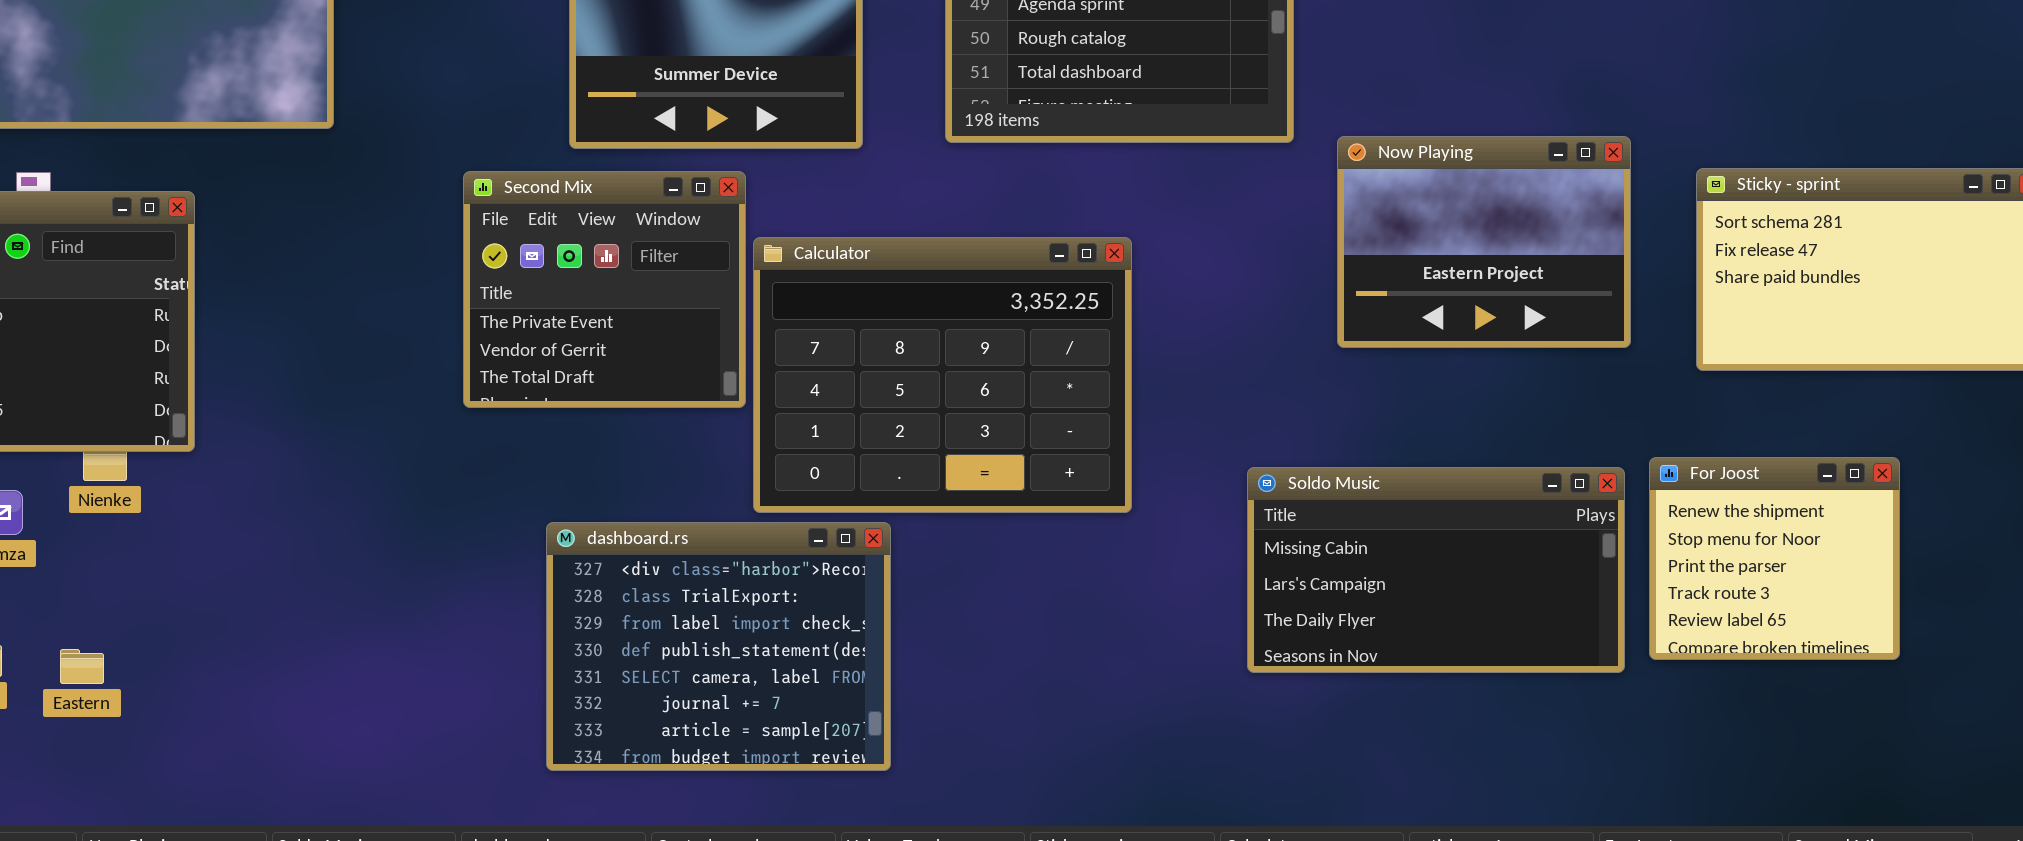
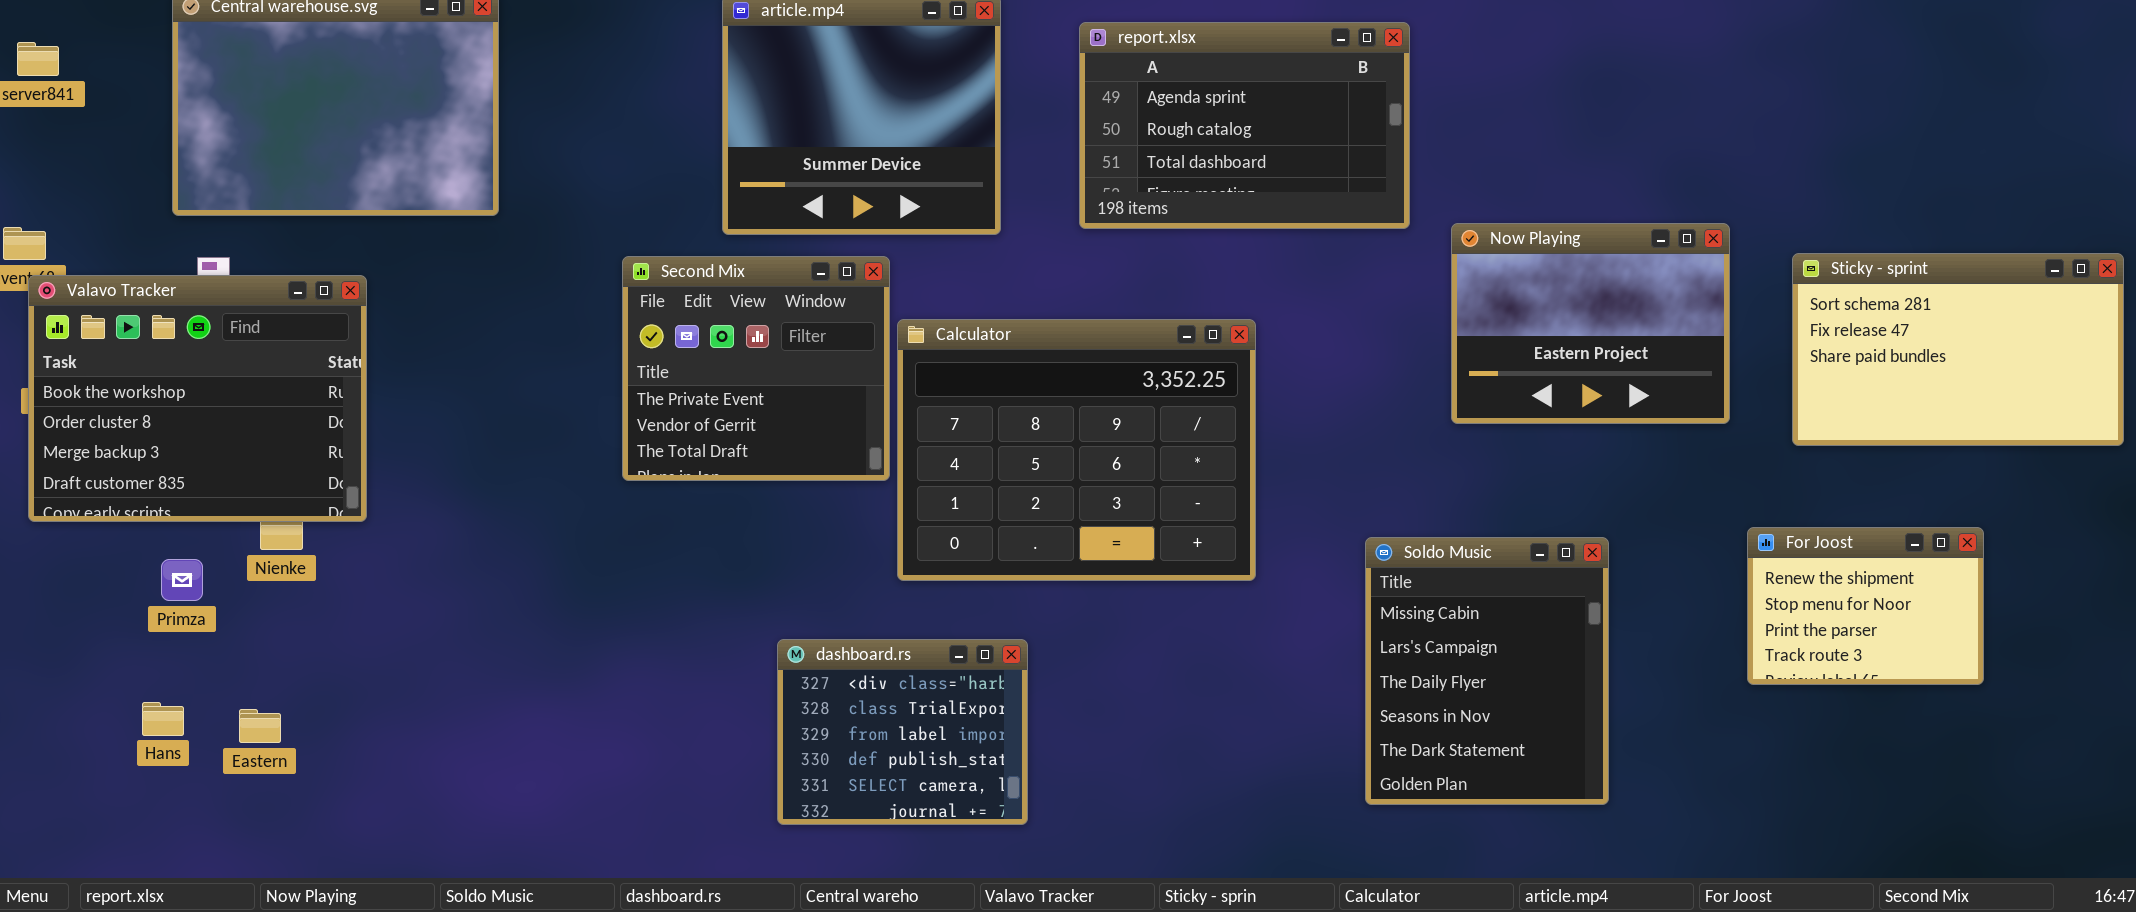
For Joost: [1649,457,1900,660] -> [1747,527,1984,685], resized
Soldo Music: [1247,467,1625,673] -> [1365,537,1609,805], resized
dashboard.rs: [546,522,891,771] -> [777,639,1028,825], resized

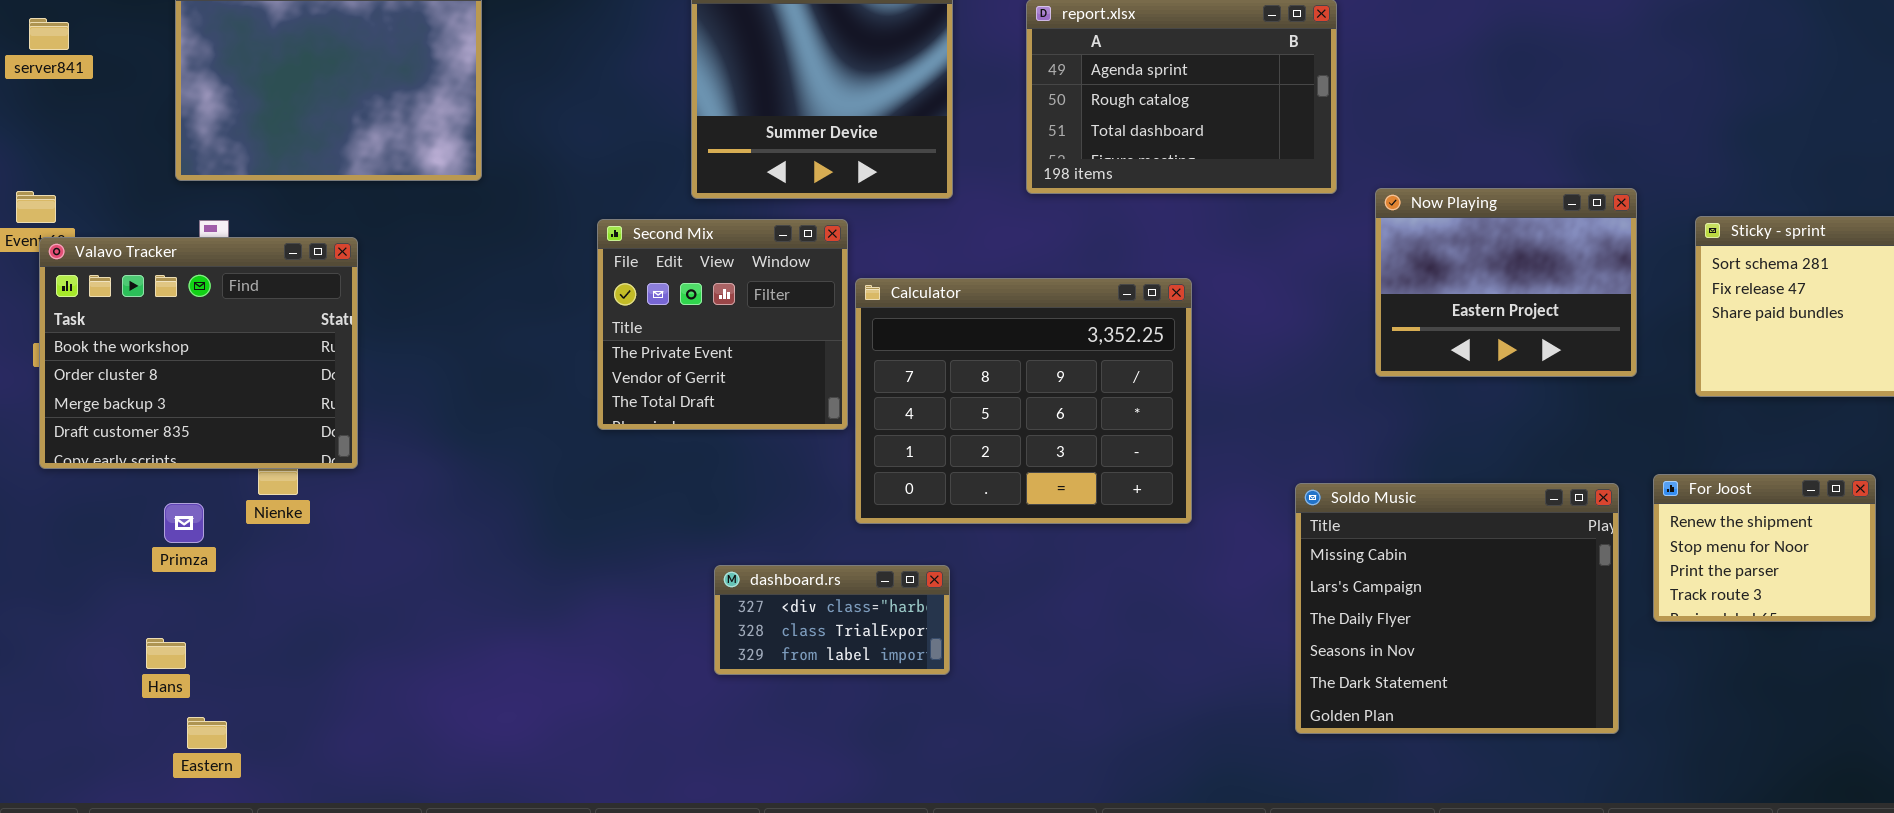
Soldo Music: [1365,537,1609,805] -> [1295,483,1619,734], resized
dashboard.rs: [777,639,1028,825] -> [714,565,950,675], moved, resized
Eastern: [239,709,281,743] -> [187,717,227,749], moved

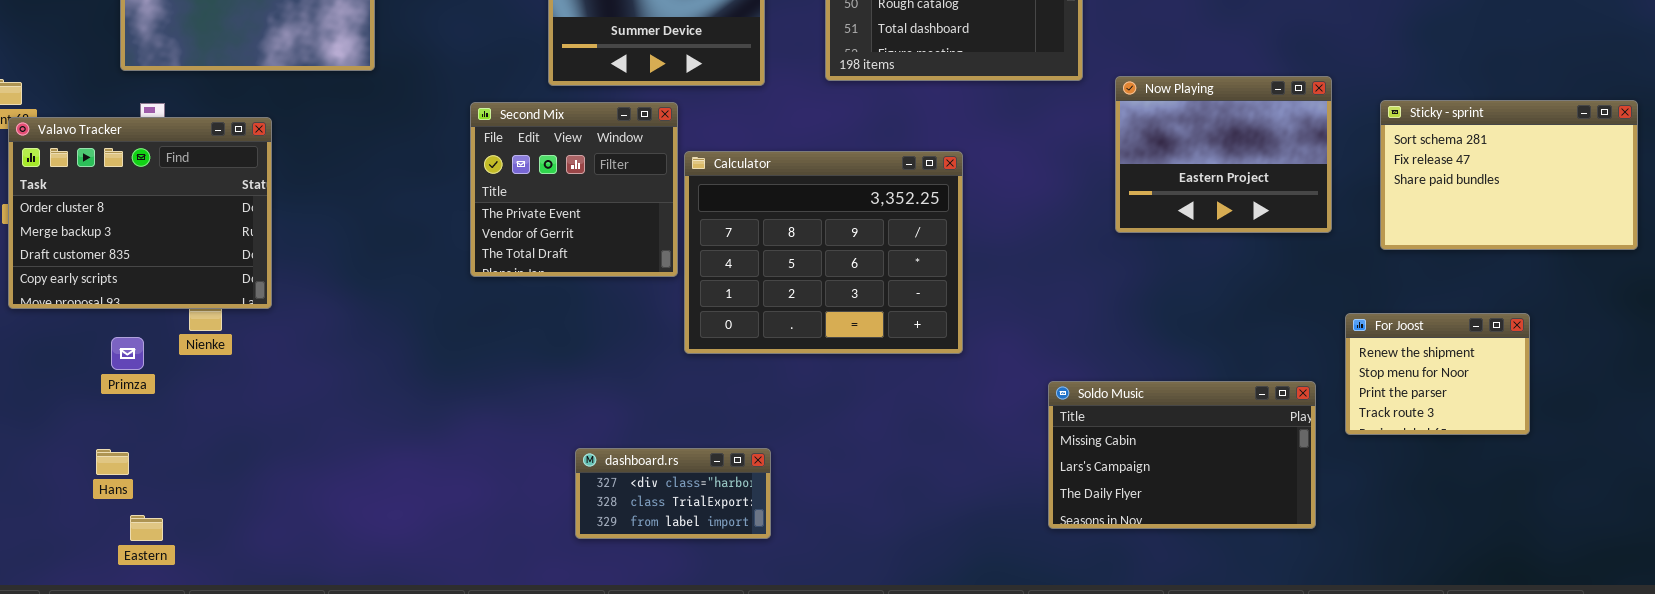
Valavo Tracker: [39,237,358,469] -> [8,117,272,309], scrolled down 1 row
Soldo Music: [1295,483,1619,734] -> [1048,381,1316,529], resized
dashboard.rs: [714,565,950,675] -> [575,448,771,539], moved

